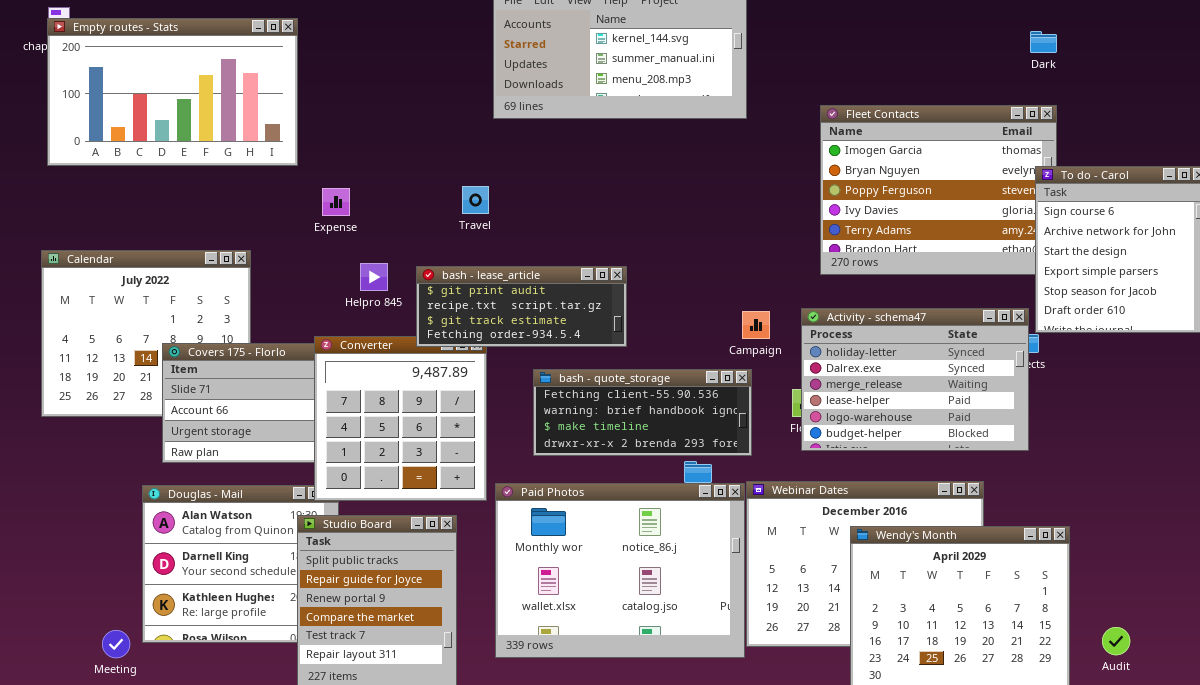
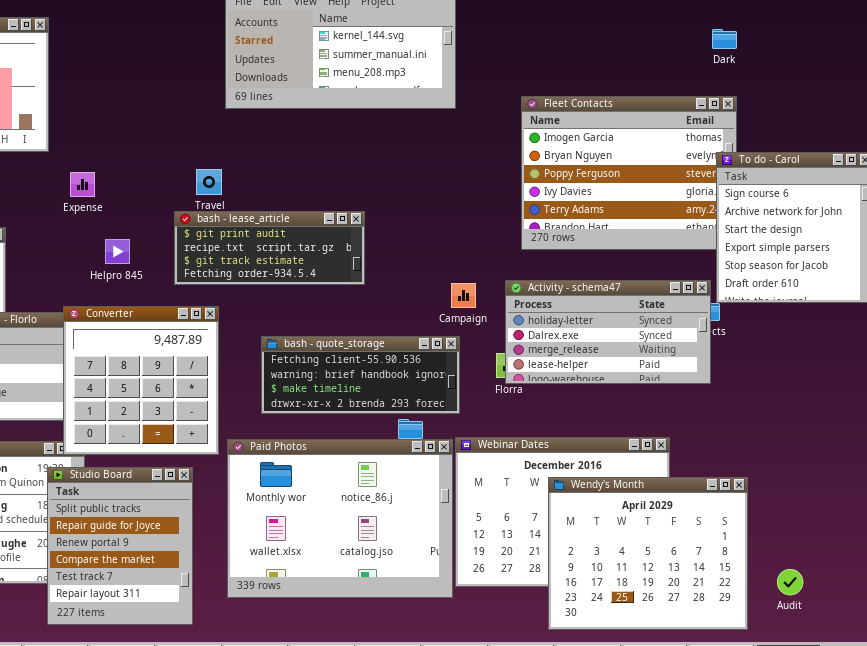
bash - lease_article: [416,266,627,347] -> [174,211,365,285], moved
Activity - schema47: [801,308,1029,451] -> [505,280,711,384], resized

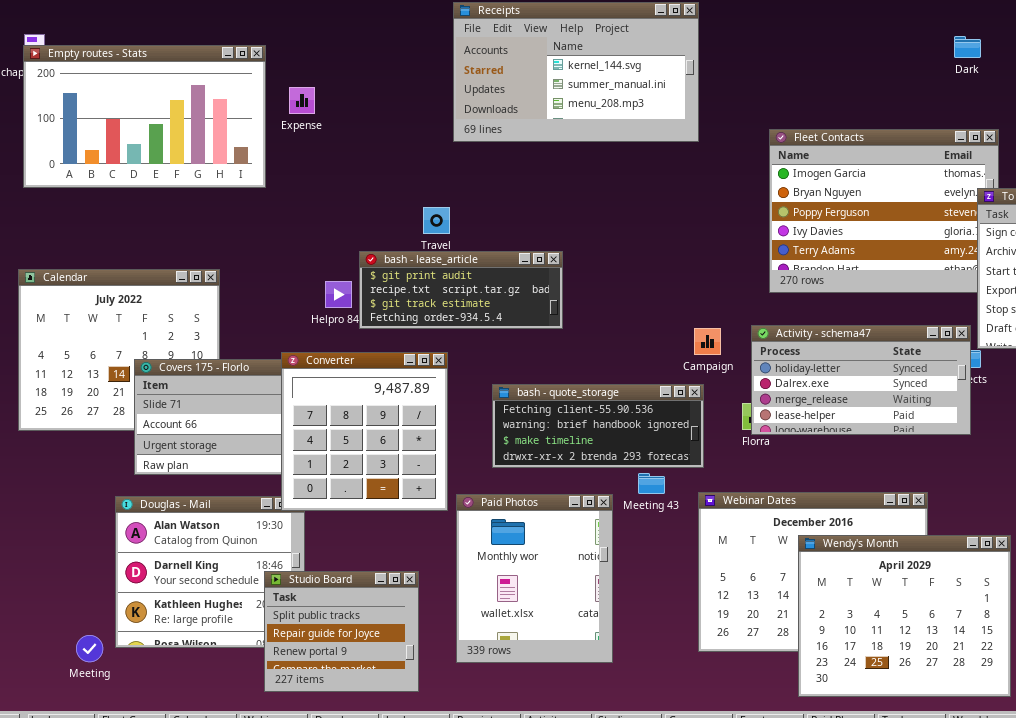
Dark: [712,29,737,49] -> [954,36,981,58], moved
Expense: [70,172,95,197] -> [289,87,315,114], moved
bash - lease_article: [174,211,365,285] -> [359,251,563,329], moved
Paid Photos: [227,439,453,598] -> [456,494,613,663], resized
Studio Board: [47,467,193,625] -> [264,571,419,692], resized

